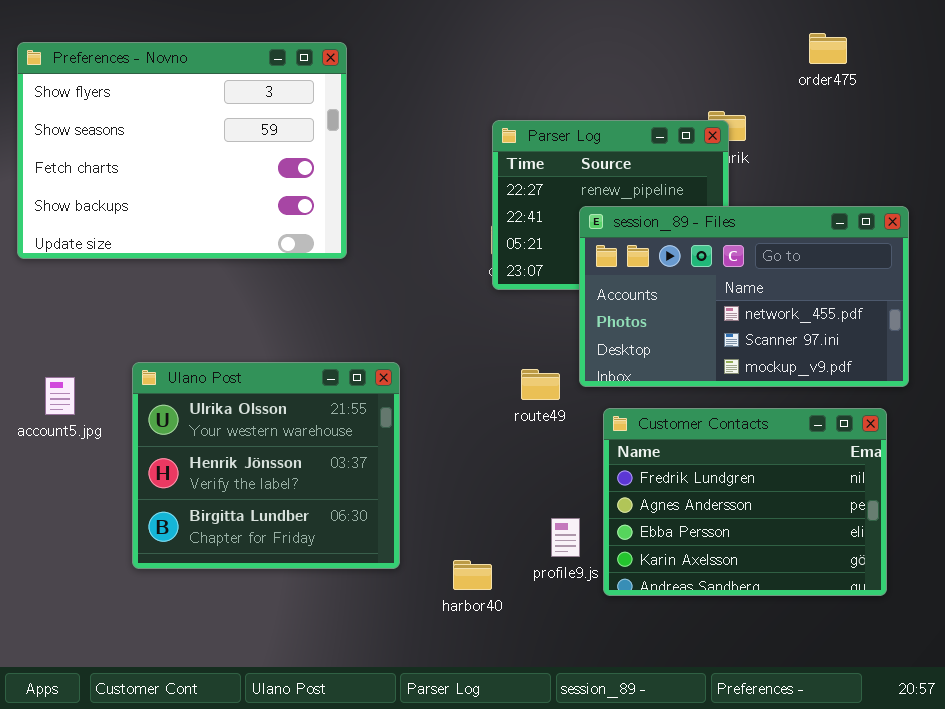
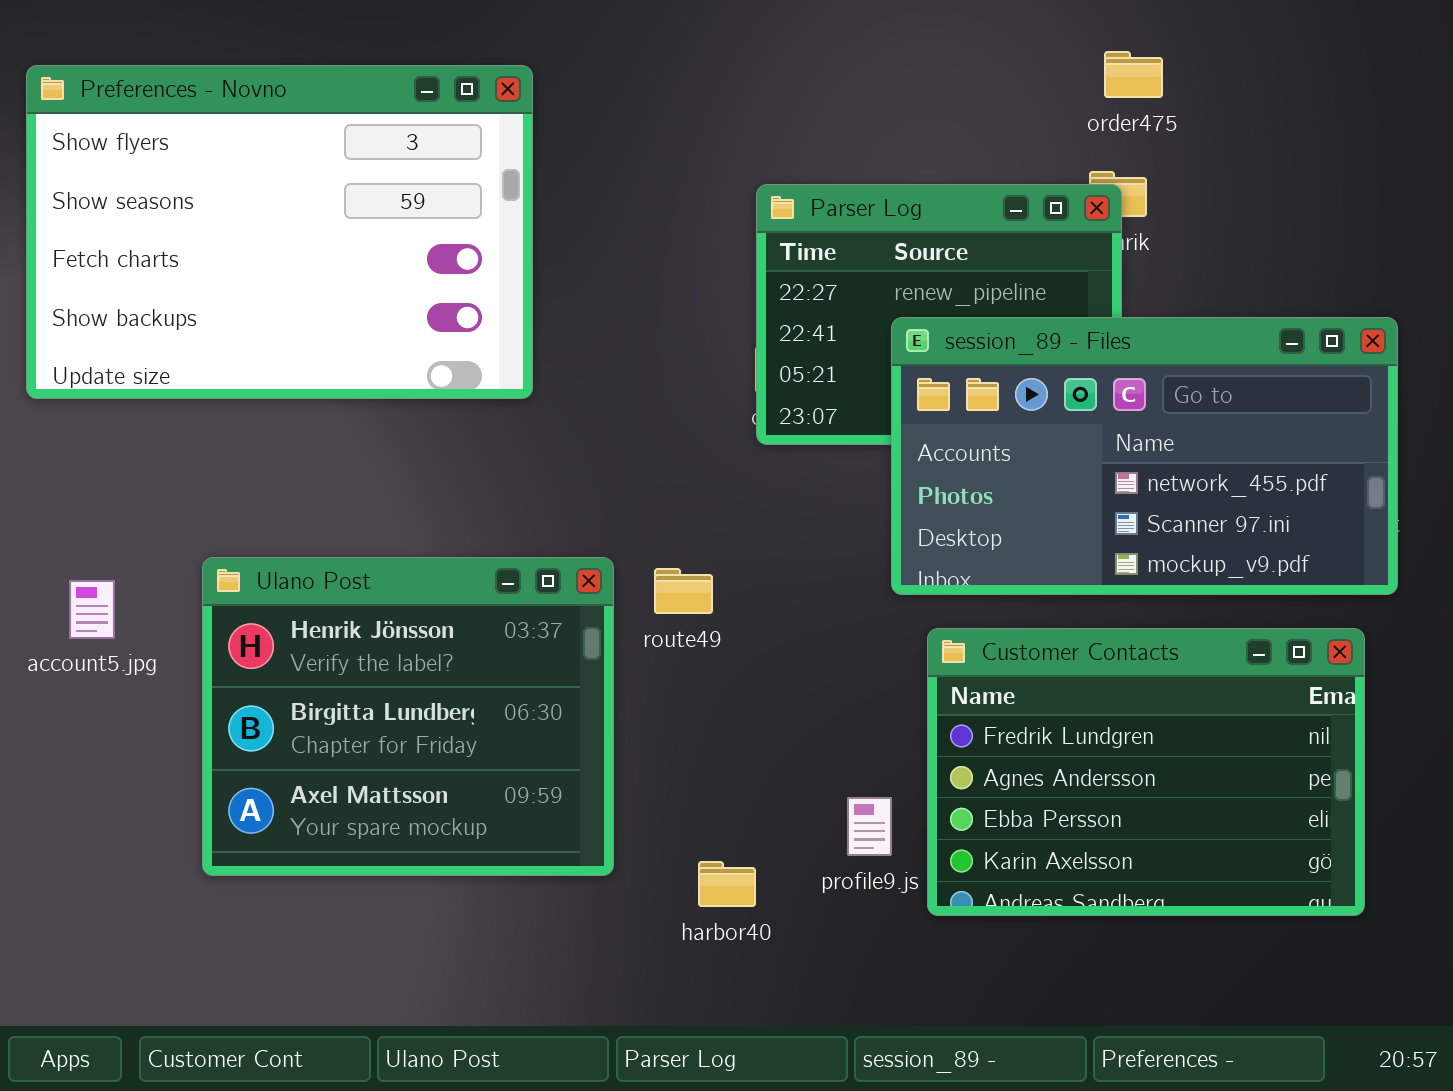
order475: [809,33,847,64] -> [1104,51,1163,98], moved
Ulano Post: [132,362,400,569] -> [202,557,614,876], scrolled down 1 row
route49: [521,369,560,400] -> [654,568,713,614], moved

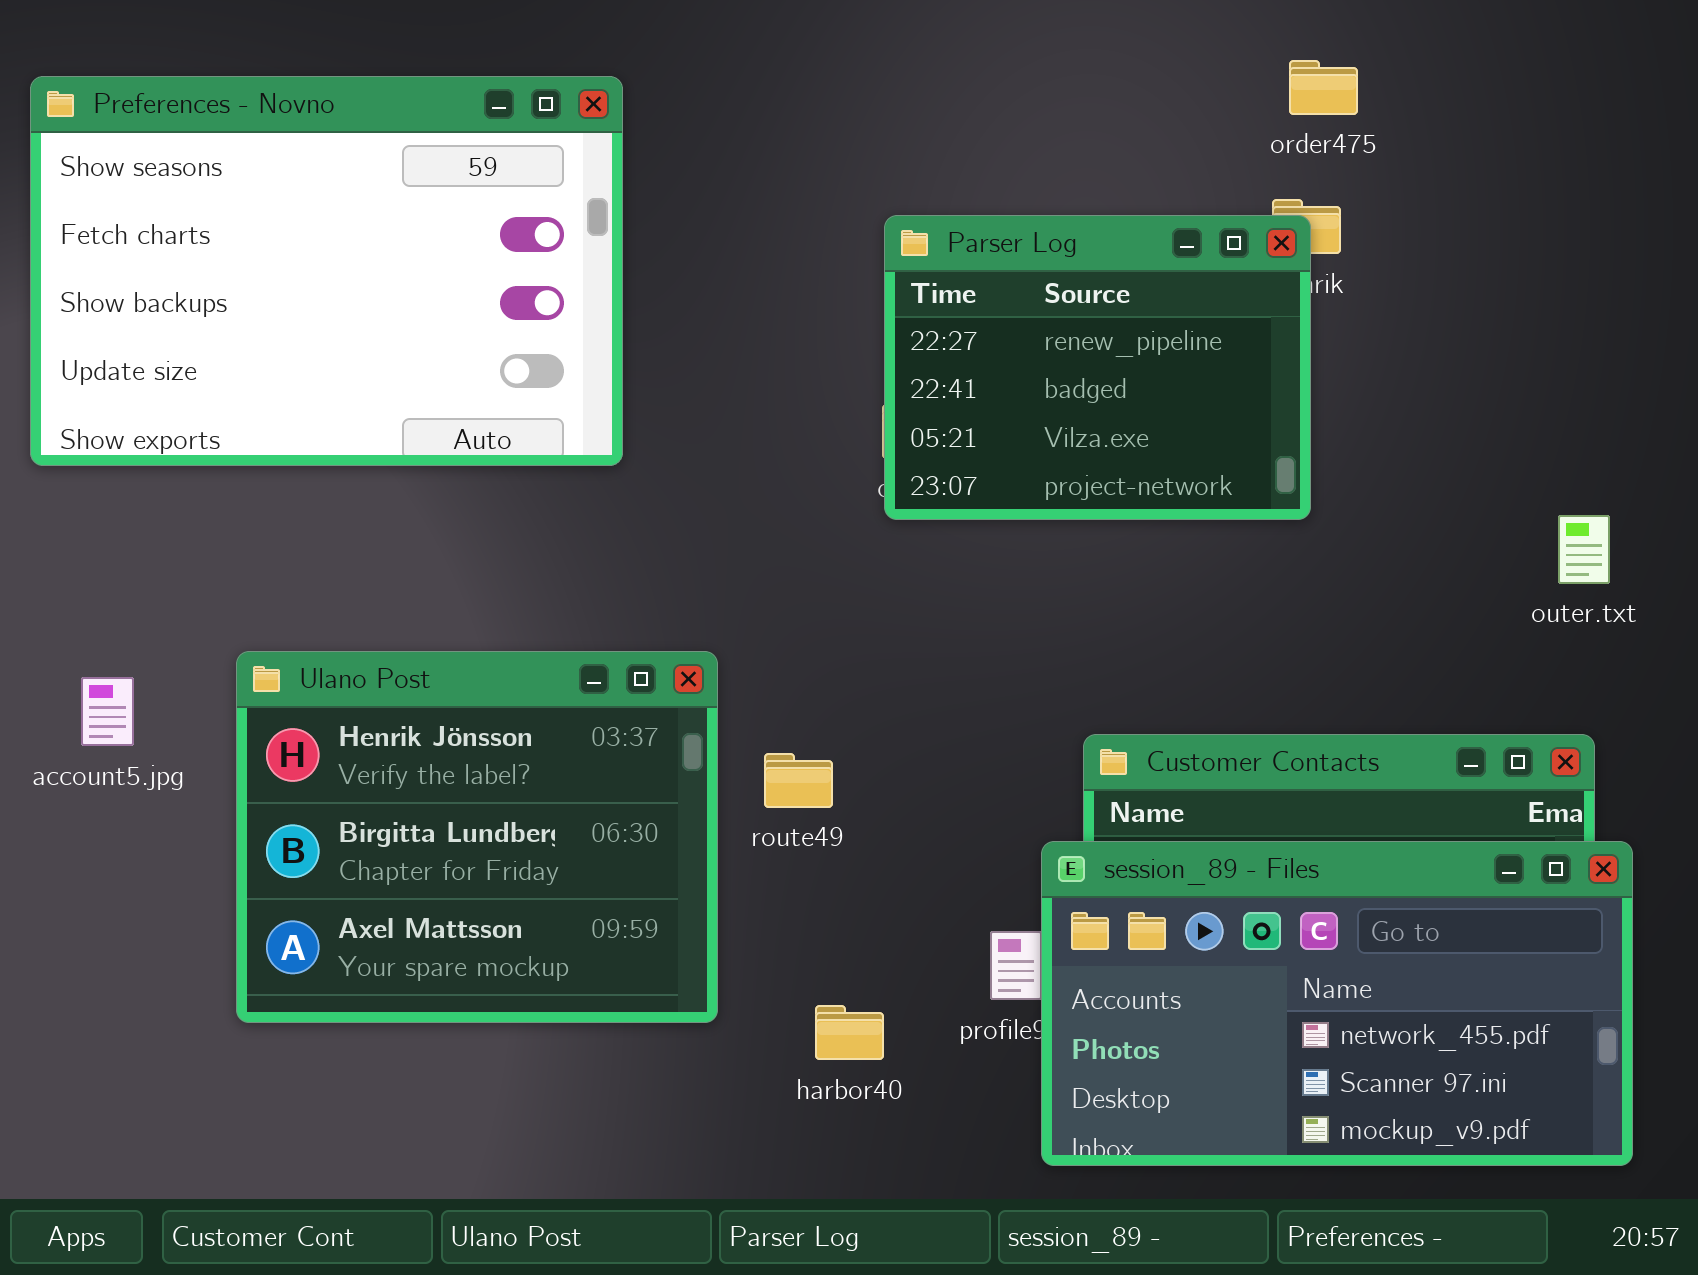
Preferences - Novno: [26,65,533,399] -> [30,76,623,466], scrolled down 1 row
session_89 - Files: [891,317,1398,595] -> [1041,841,1633,1166], moved
route49: [654,568,713,614] -> [764,753,833,808], moved

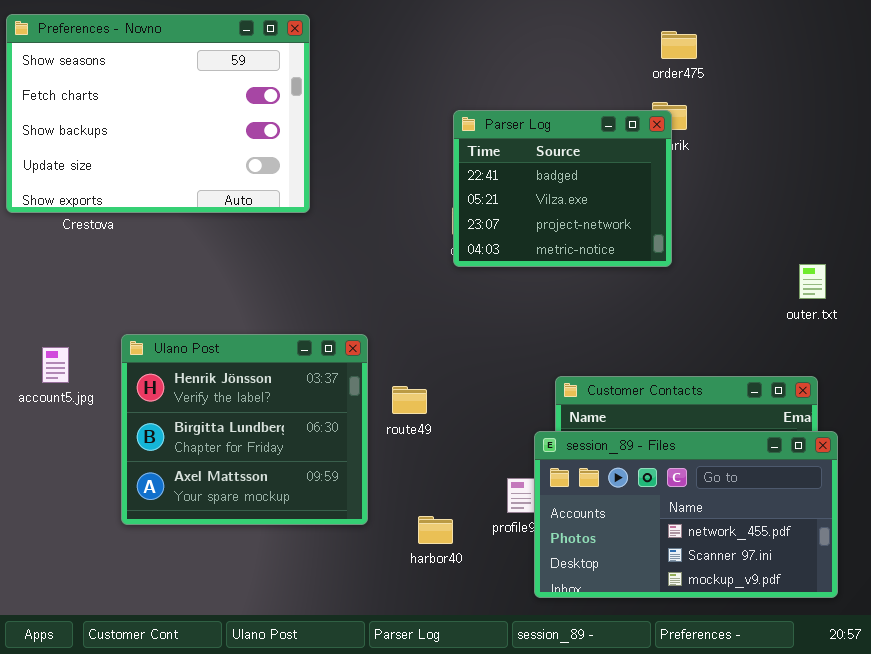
Preferences - Novno: [30,76,623,466] -> [6,14,310,213], moved
Parser Log: [884,215,1311,520] -> [453,110,672,267], scrolled down 1 row

